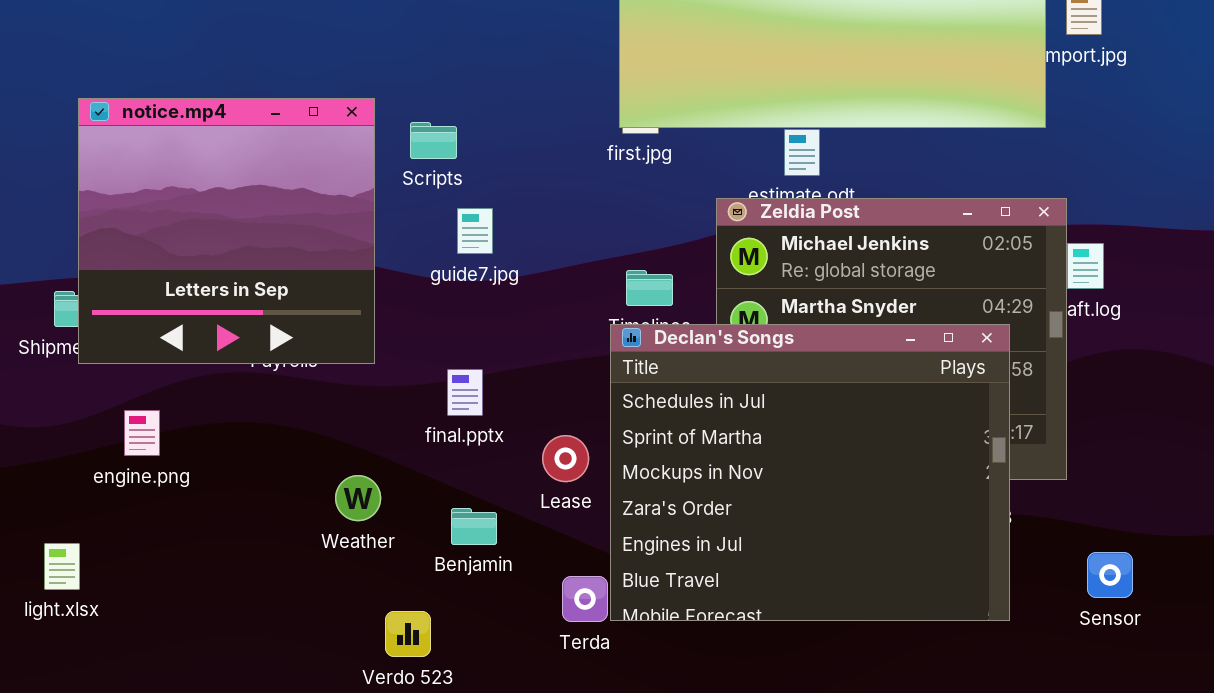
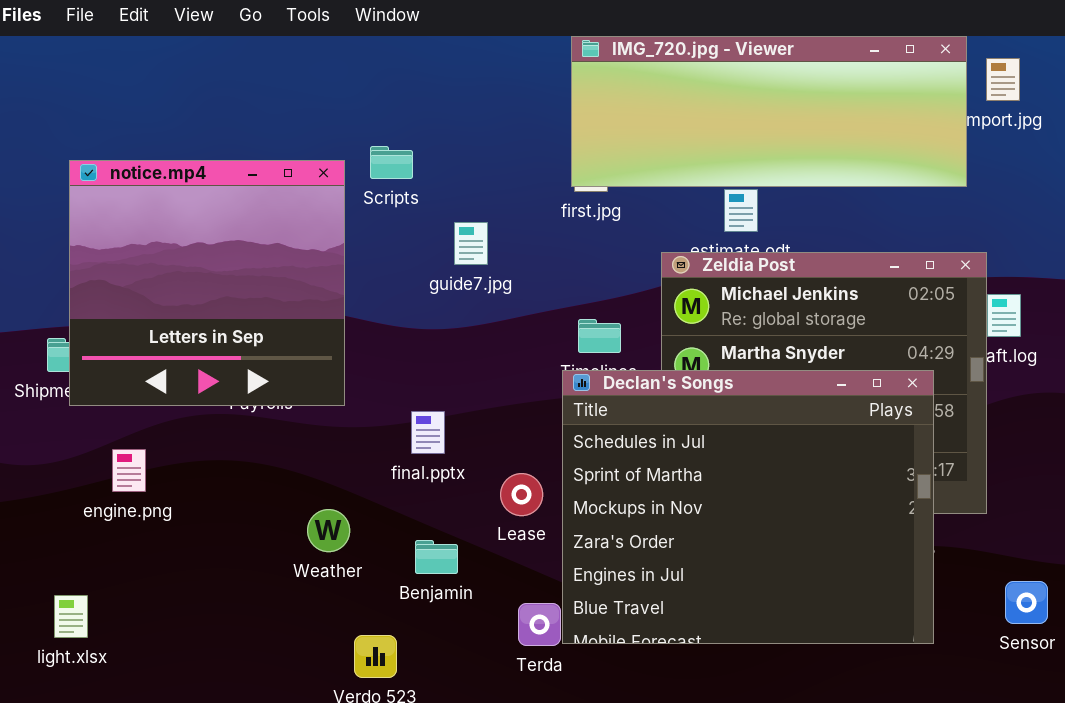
Scripts: [410,122,457,159] -> [370,146,413,179], moved
guide7.jpg: [457,208,493,254] -> [454,222,488,265], moved
light.xlsx: [44,543,80,590] -> [54,595,88,638], moved

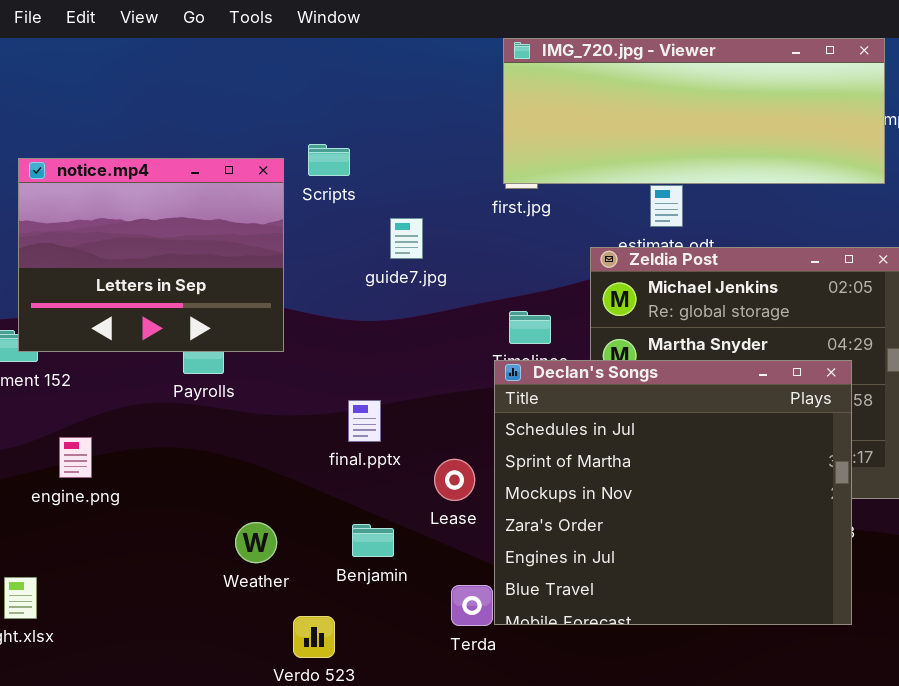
notice.mp4: [69,160,345,406] -> [18,158,284,352], resized
Weather: [307,509,350,552] -> [235,522,277,563], moved

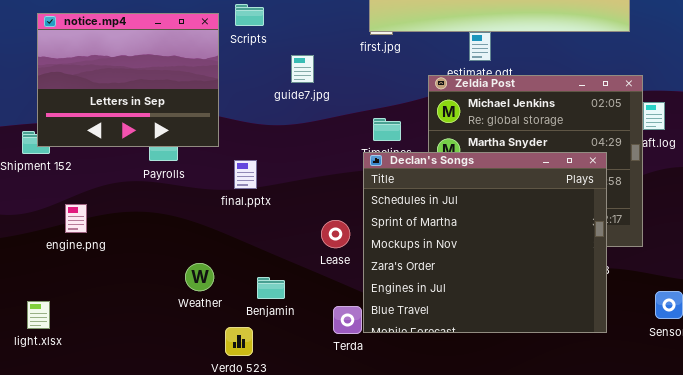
final.pptx: [348,400,381,442] -> [234,160,257,189], moved
Benjamin: [352,524,394,557] -> [257,277,285,299], moved

